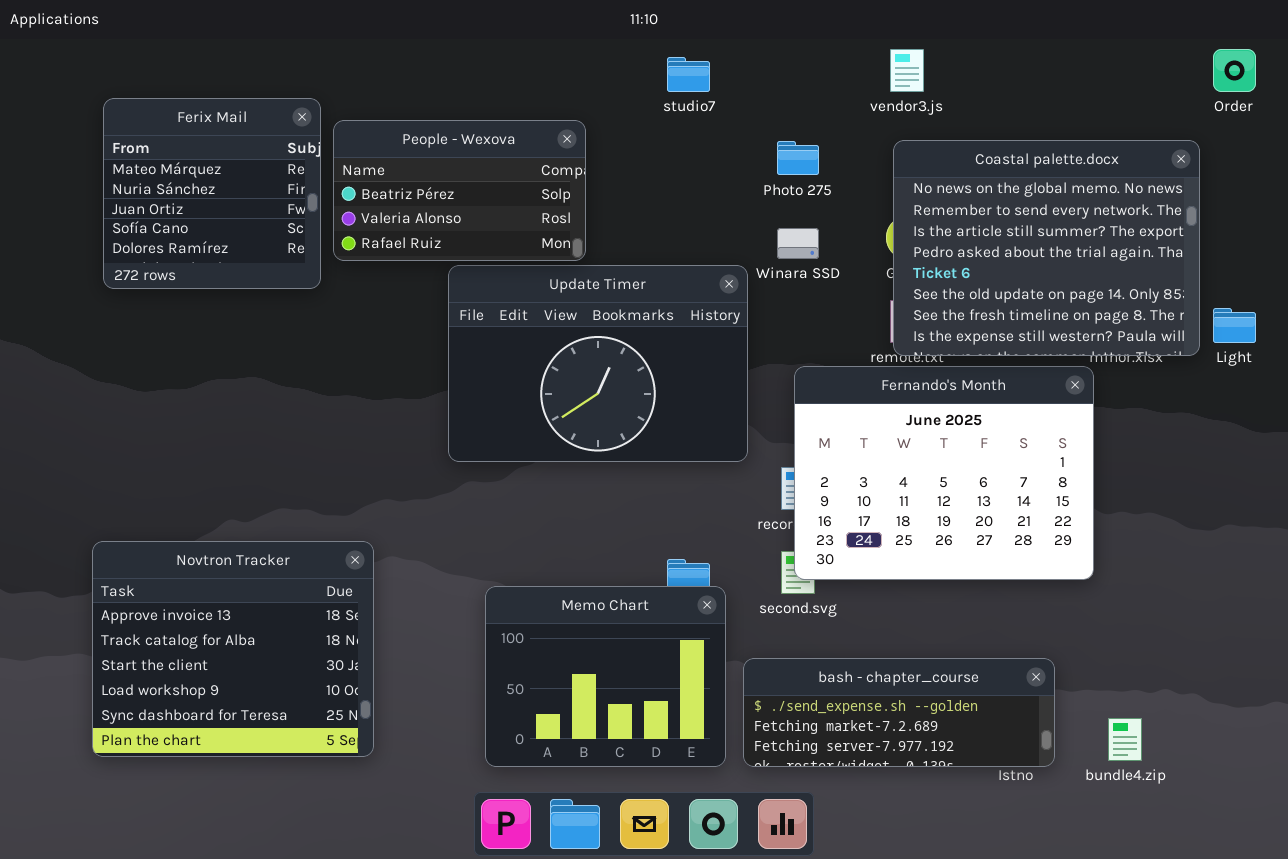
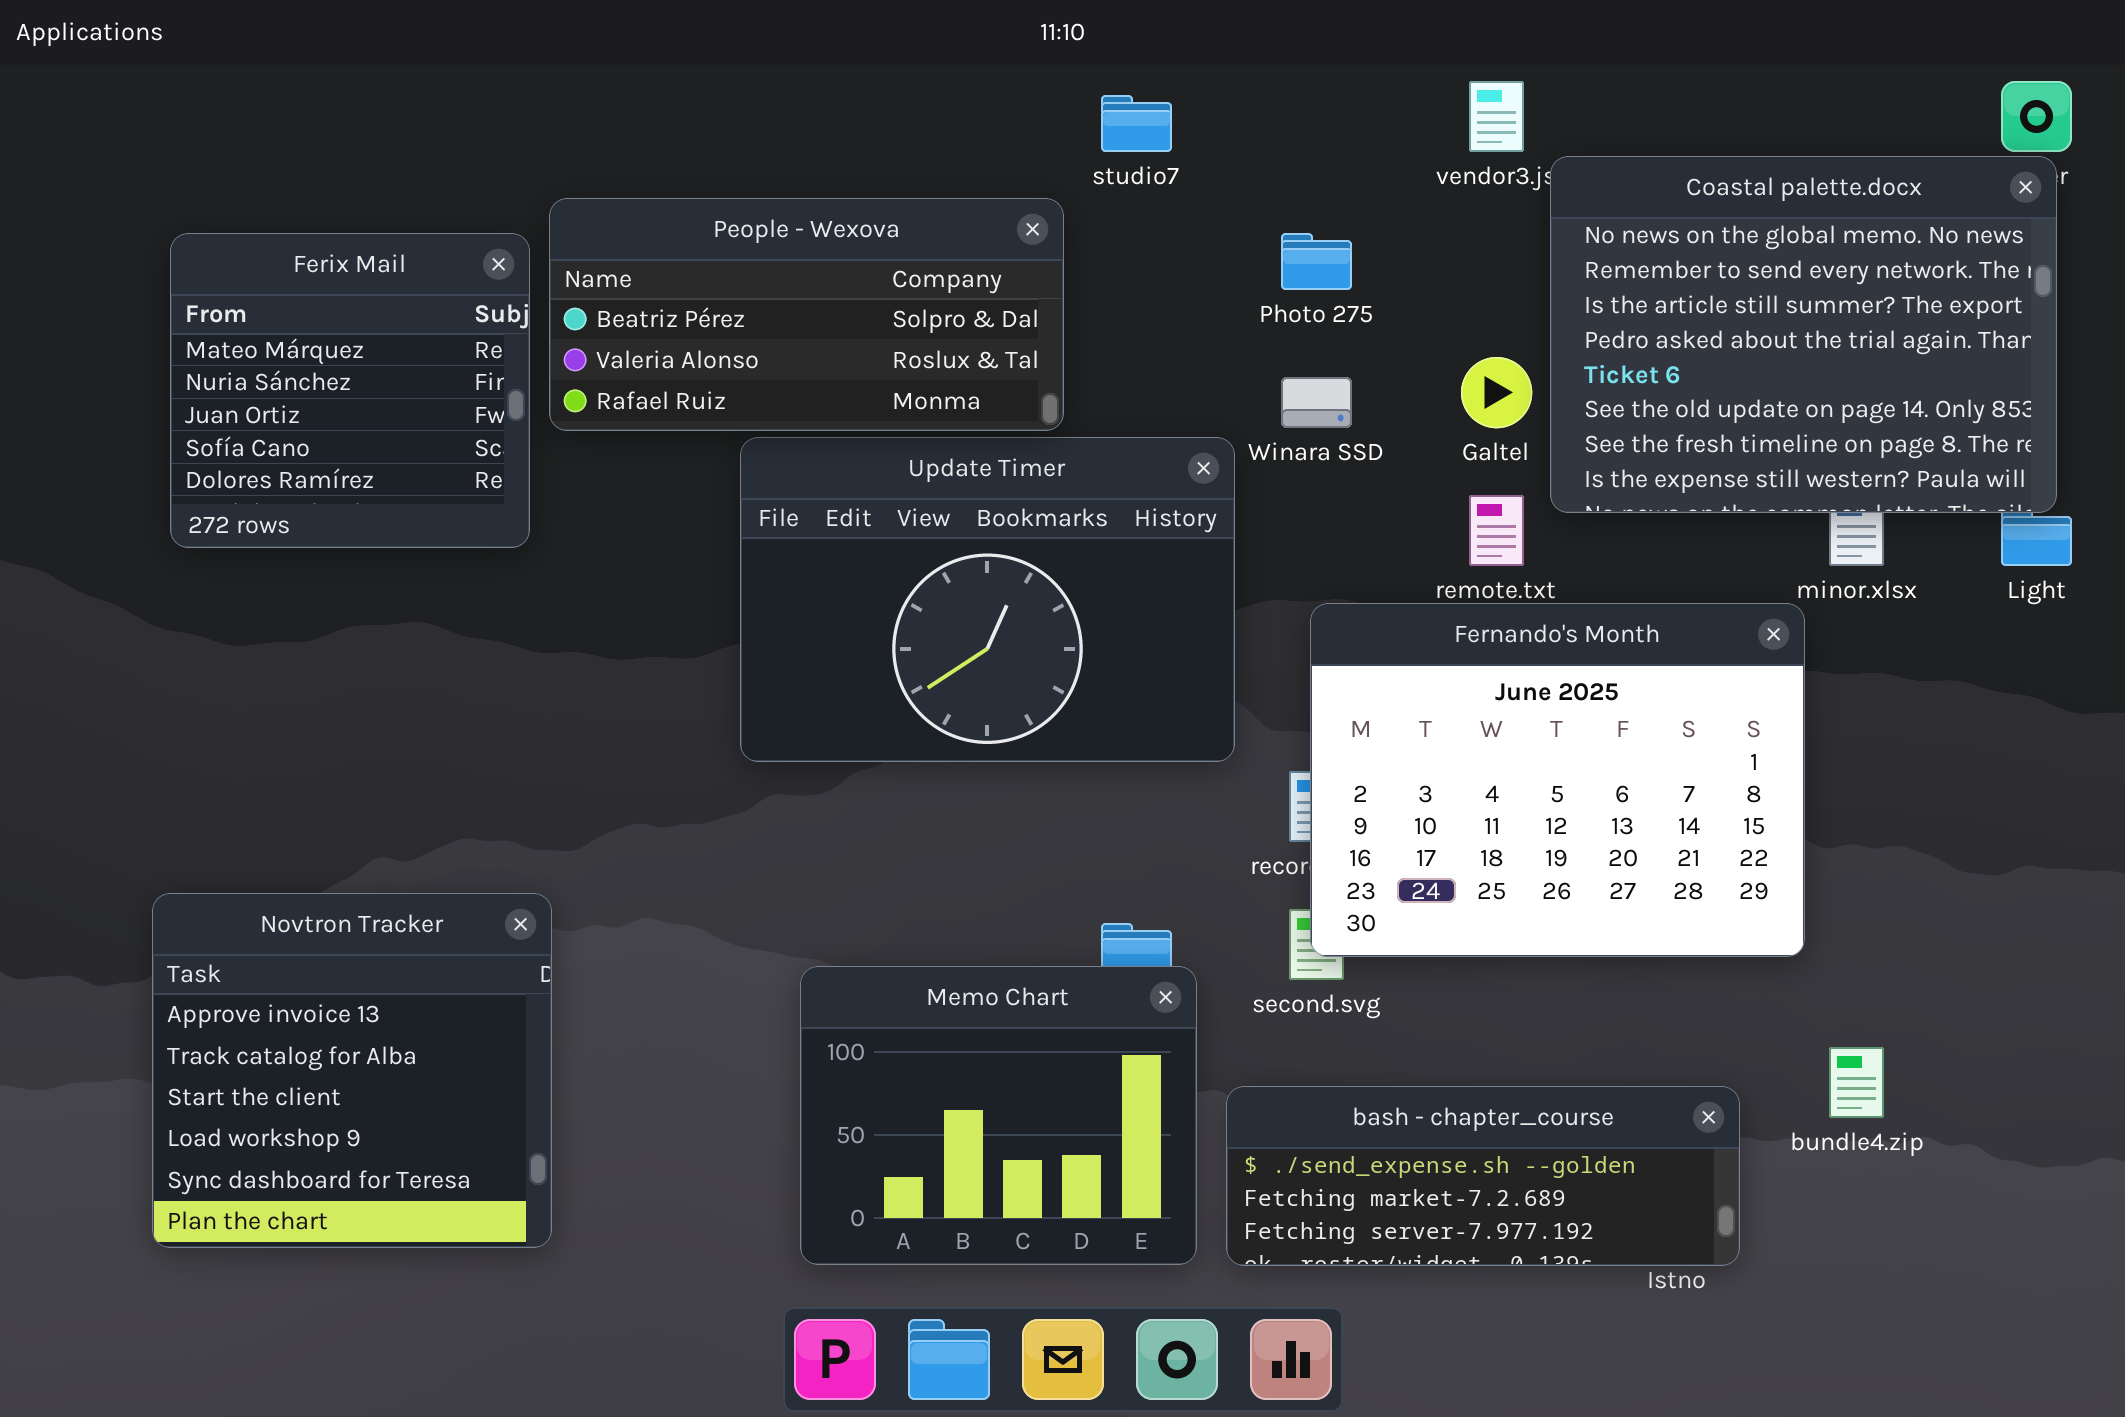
Ferix Mail: [103,98,321,289] -> [170,233,530,548], moved
People - Wexova: [333,120,586,261] -> [549,198,1064,431], resized
Coastal palette.docx: [893,140,1200,356] -> [1550,156,2057,513], moved
Novtron Tracker: [92,541,374,757] -> [152,893,552,1248], resized
bundle4.zip: [1108,718,1142,761] -> [1829,1047,1884,1118], moved

